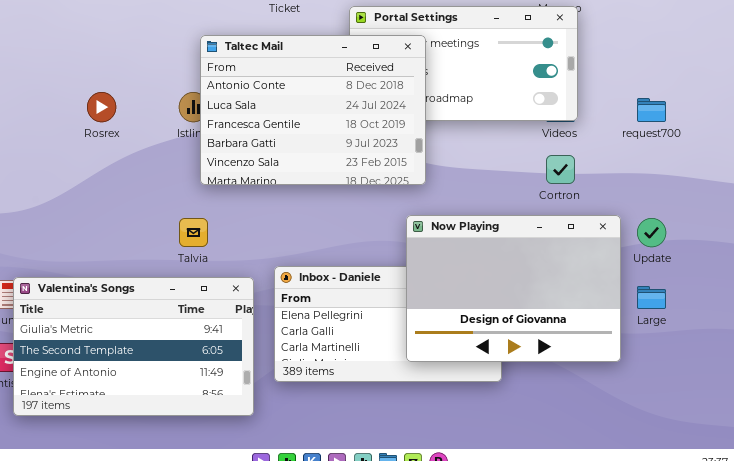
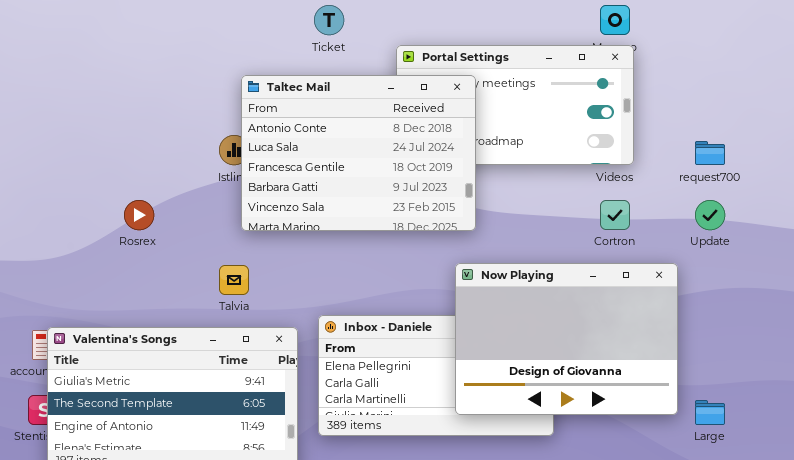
Rosrex: [87,92,116,122] -> [124,200,154,230], moved
Update: [637,218,666,247] -> [695,200,725,230], moved
Large: [637,286,666,309] -> [695,400,725,425], moved

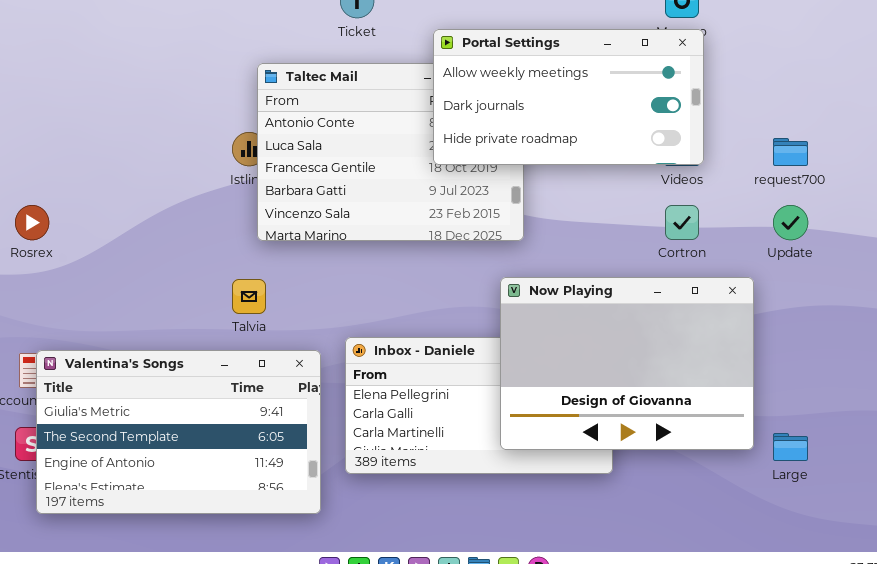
Portal Settings: [396,45,634,165] -> [433,29,704,165], raised
Rosrex: [124,200,154,230] -> [15,205,49,240], moved

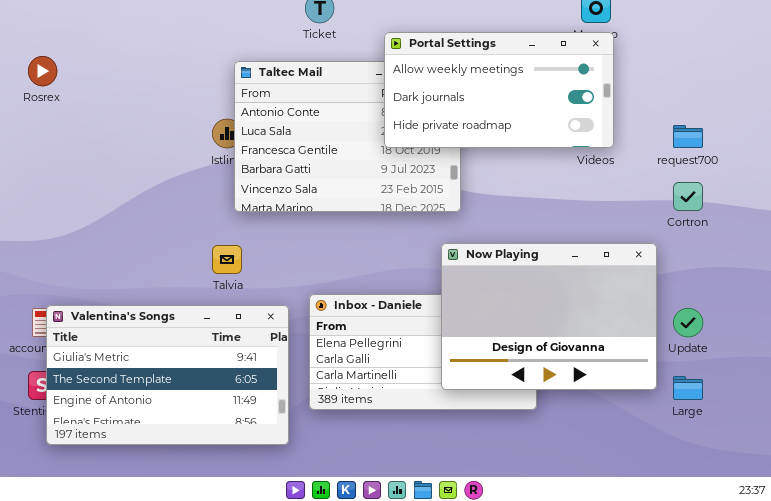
Rosrex: [15,205,49,240] -> [28,56,57,86], moved
Cortron: [665,205,699,240] -> [673,182,703,211], moved
Update: [773,205,808,240] -> [673,308,703,337], moved

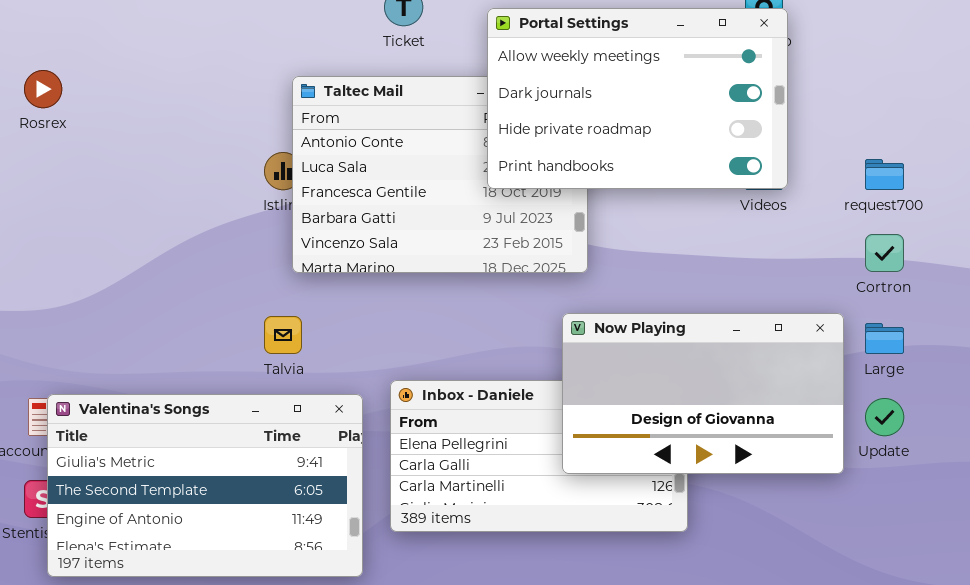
Portal Settings: [384,32,614,148] -> [487,8,788,189], resized
Now Playing: [441,243,657,390] -> [562,313,844,474], resized
Large: [673,376,703,400] -> [865,323,904,354], moved

